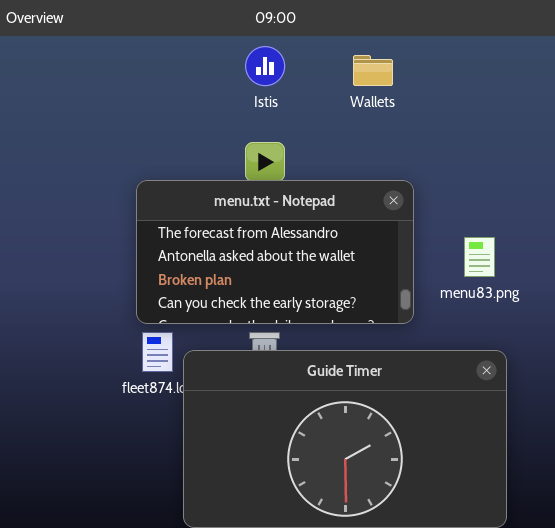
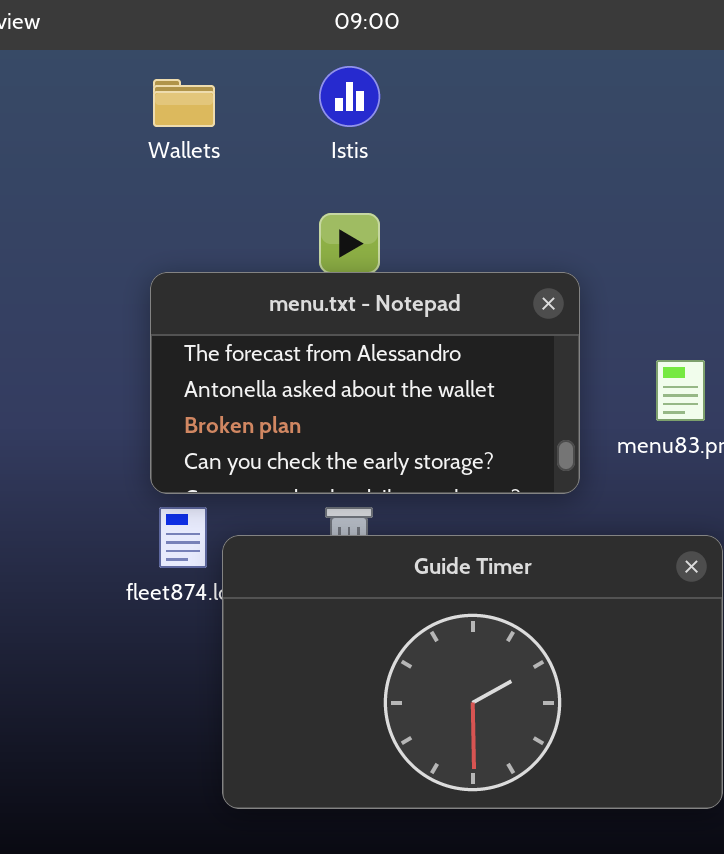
Wallets: [353,55,393,86] -> [153,79,215,127], moved

